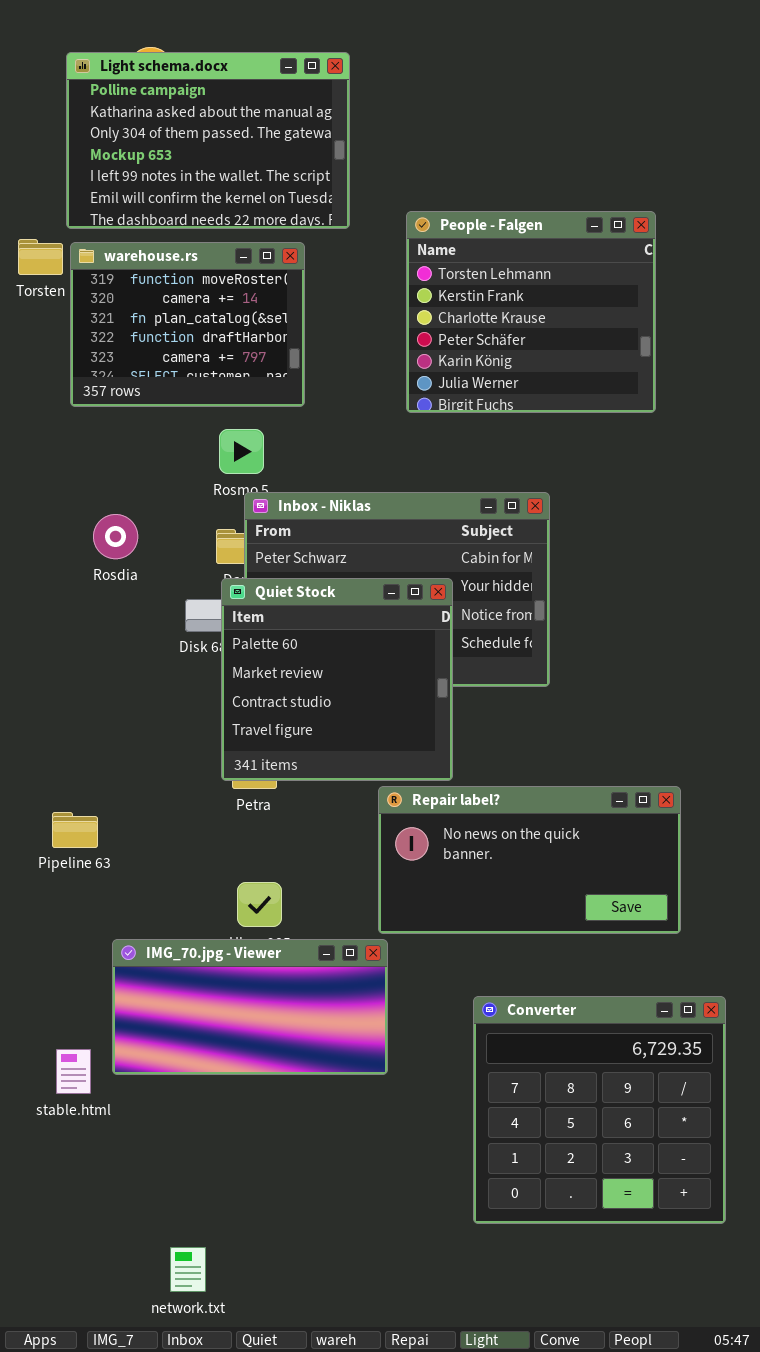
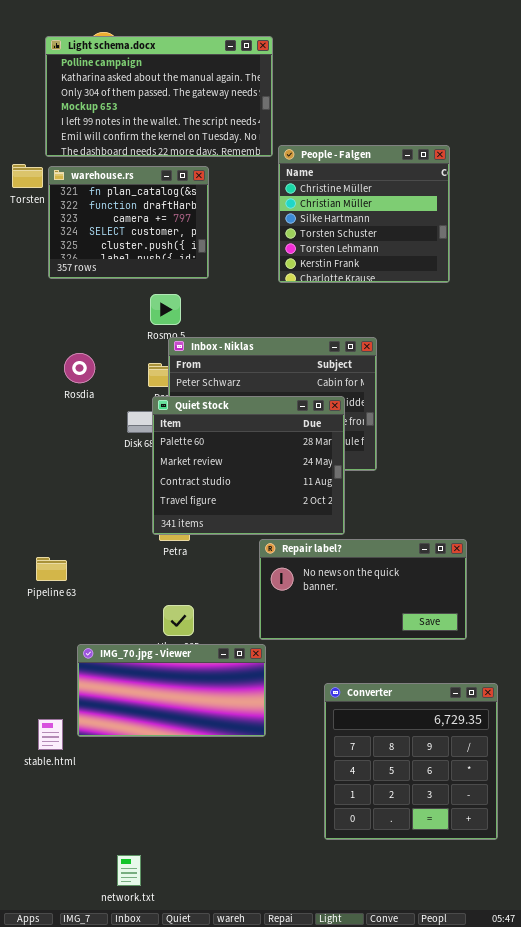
Light schema.docx: [66,52,350,229] -> [45,36,273,157], resized
People - Falgen: [406,211,656,413] -> [278,145,450,283], scrolled up 4 rows
warehouse.rs: [70,242,305,407] -> [48,166,209,279], scrolled down 2 rows
Quiet Stock: [221,578,453,781] -> [152,396,345,535], resized

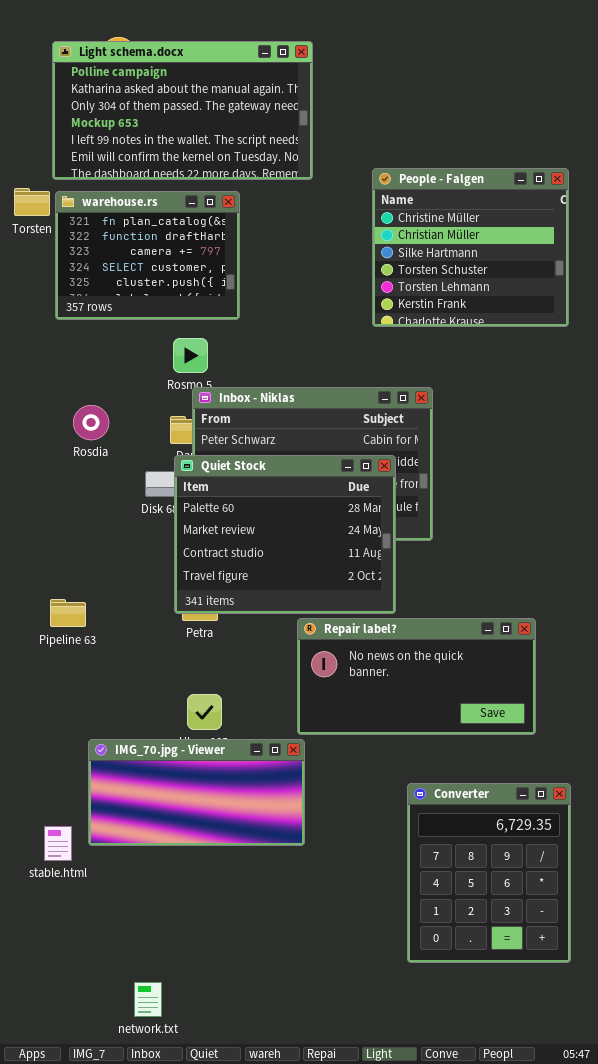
People - Falgen: [278,145,450,283] -> [372,168,569,327], moved
Pipeline 63: [36,557,67,581] -> [50,599,86,627], moved
Converter: [324,683,498,840] -> [407,783,571,963], resized

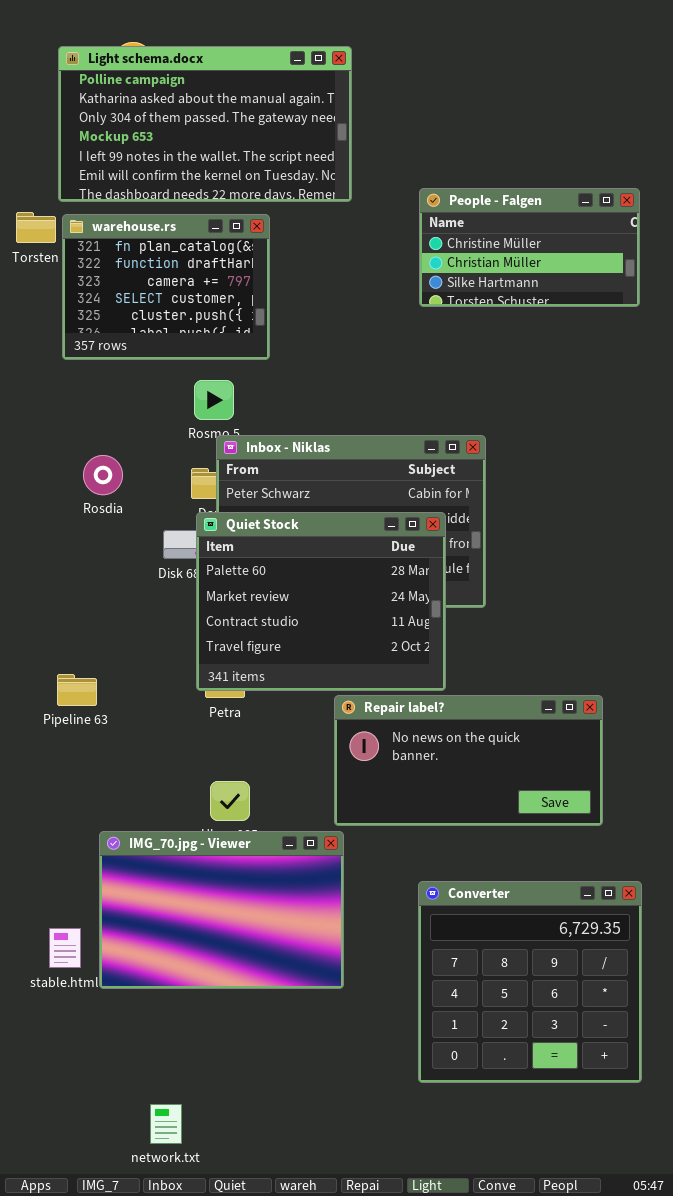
People - Falgen: [372,168,569,327] -> [419,188,640,307], resized
IMG_70.jpg - Viewer: [88,739,305,846] -> [99,831,344,989], resized
Converter: [407,783,571,963] -> [418,881,642,1083], resized

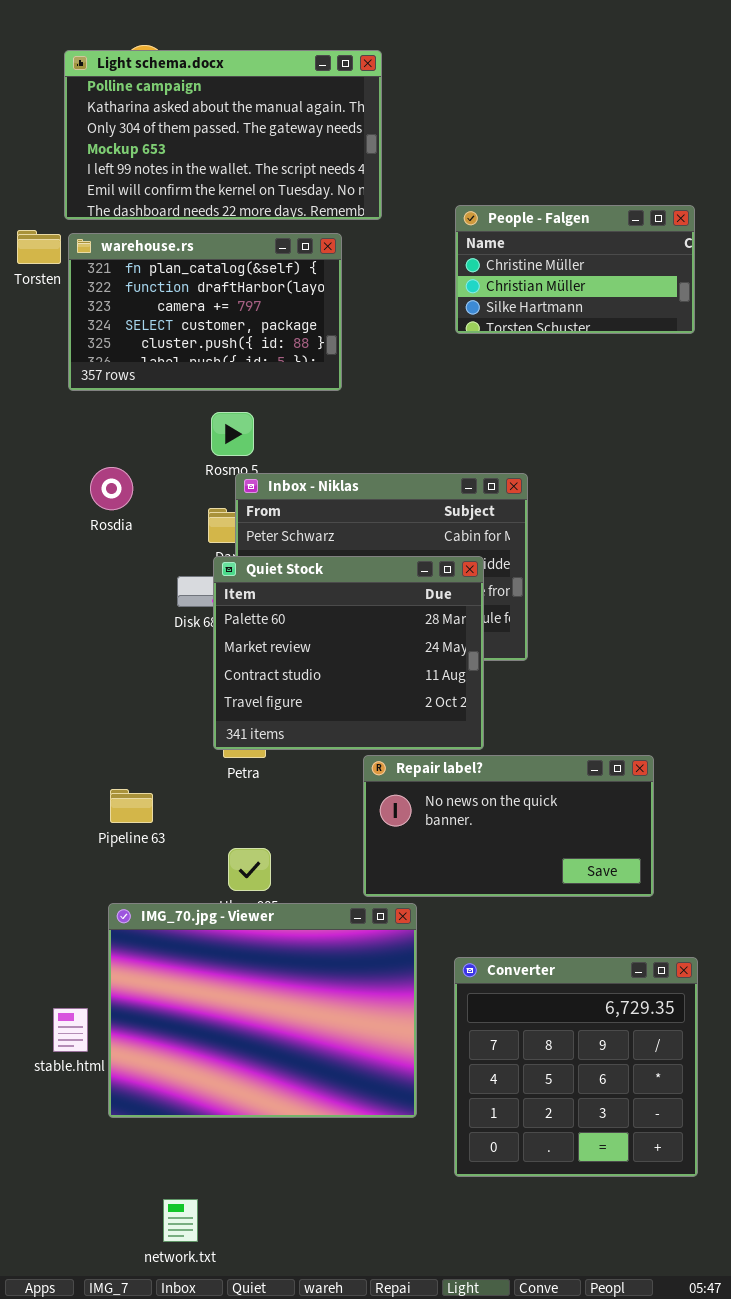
warehouse.rs: [62,214,270,360] -> [68,233,342,391], resized
Rosdia: [83,455,123,495] -> [90,467,133,510], moved
Pipeline 63: [57,674,97,706] -> [110,789,153,823], moved
IMG_70.jpg - Viewer: [99,831,344,989] -> [108,903,417,1118], resized

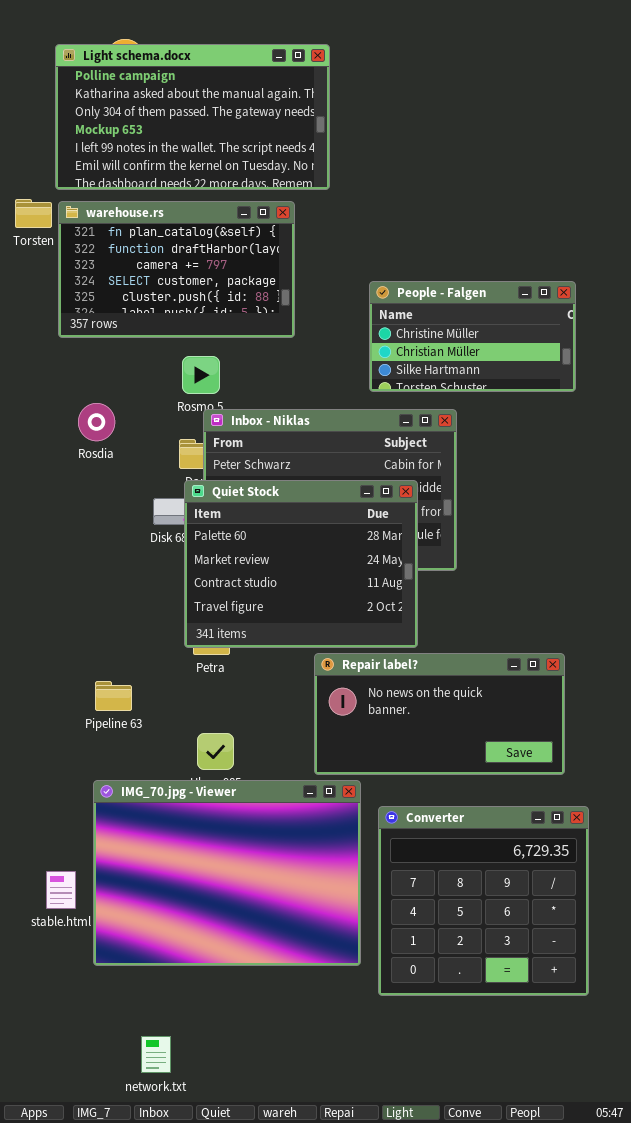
People - Falgen: [455,205,695,334] -> [369,281,576,392], moved
Converter: [454,957,698,1177] -> [378,806,589,996], moved

